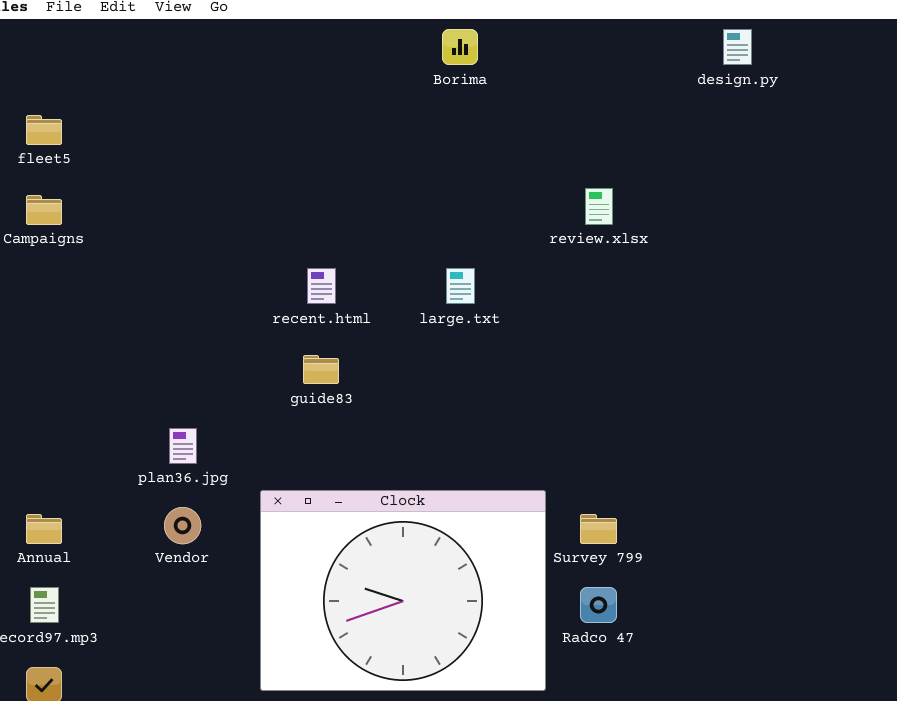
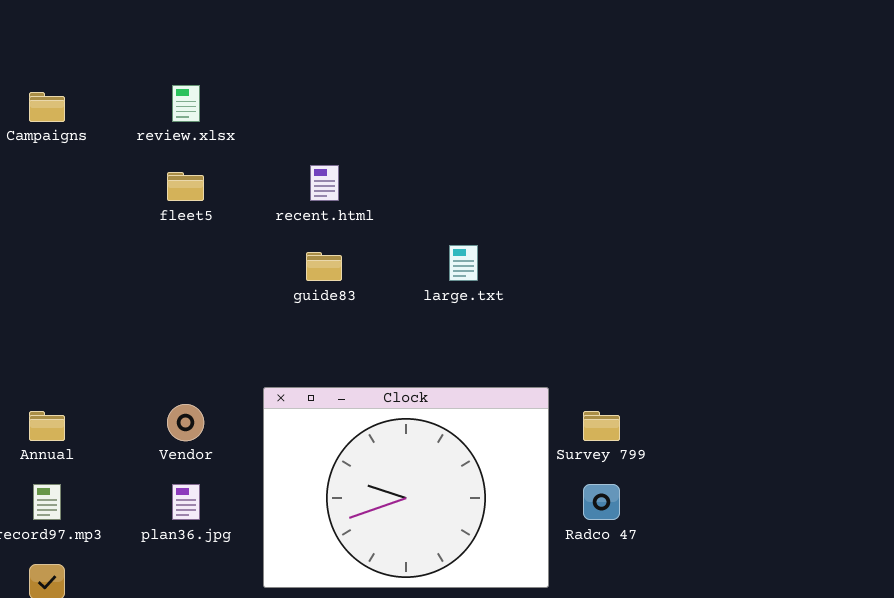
fleet5: [26,115,62,145] -> [167,172,204,201], moved
review.xlsx: [585,188,613,225] -> [172,85,200,122], moved
large.txt: [446,268,475,304] -> [449,245,478,281], moved
plan36.jpg: [169,428,197,464] -> [172,484,200,520], moved

